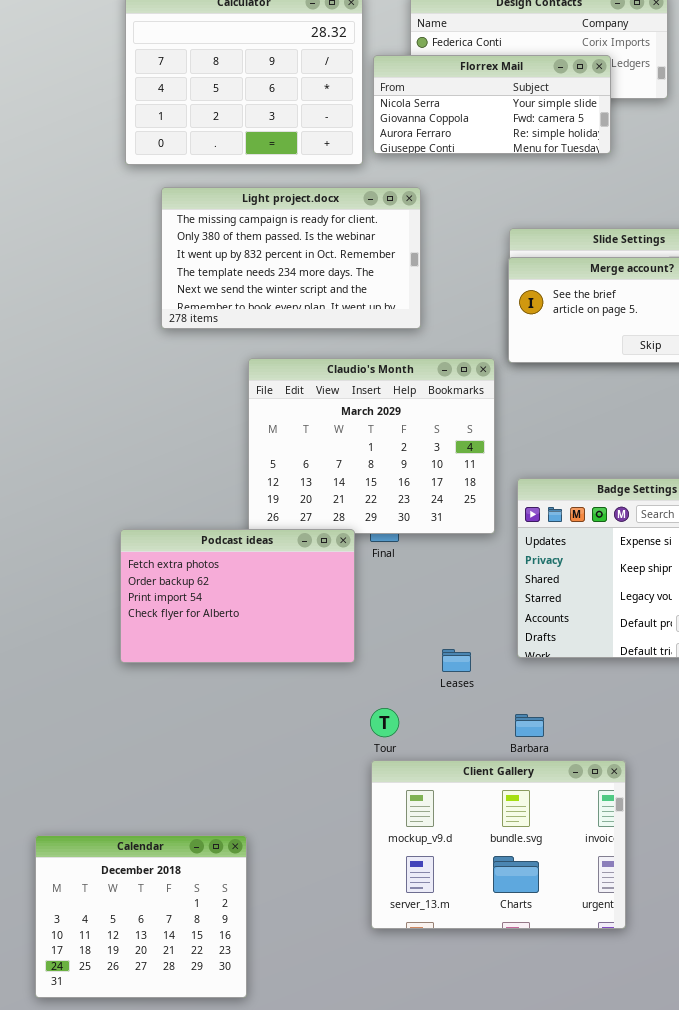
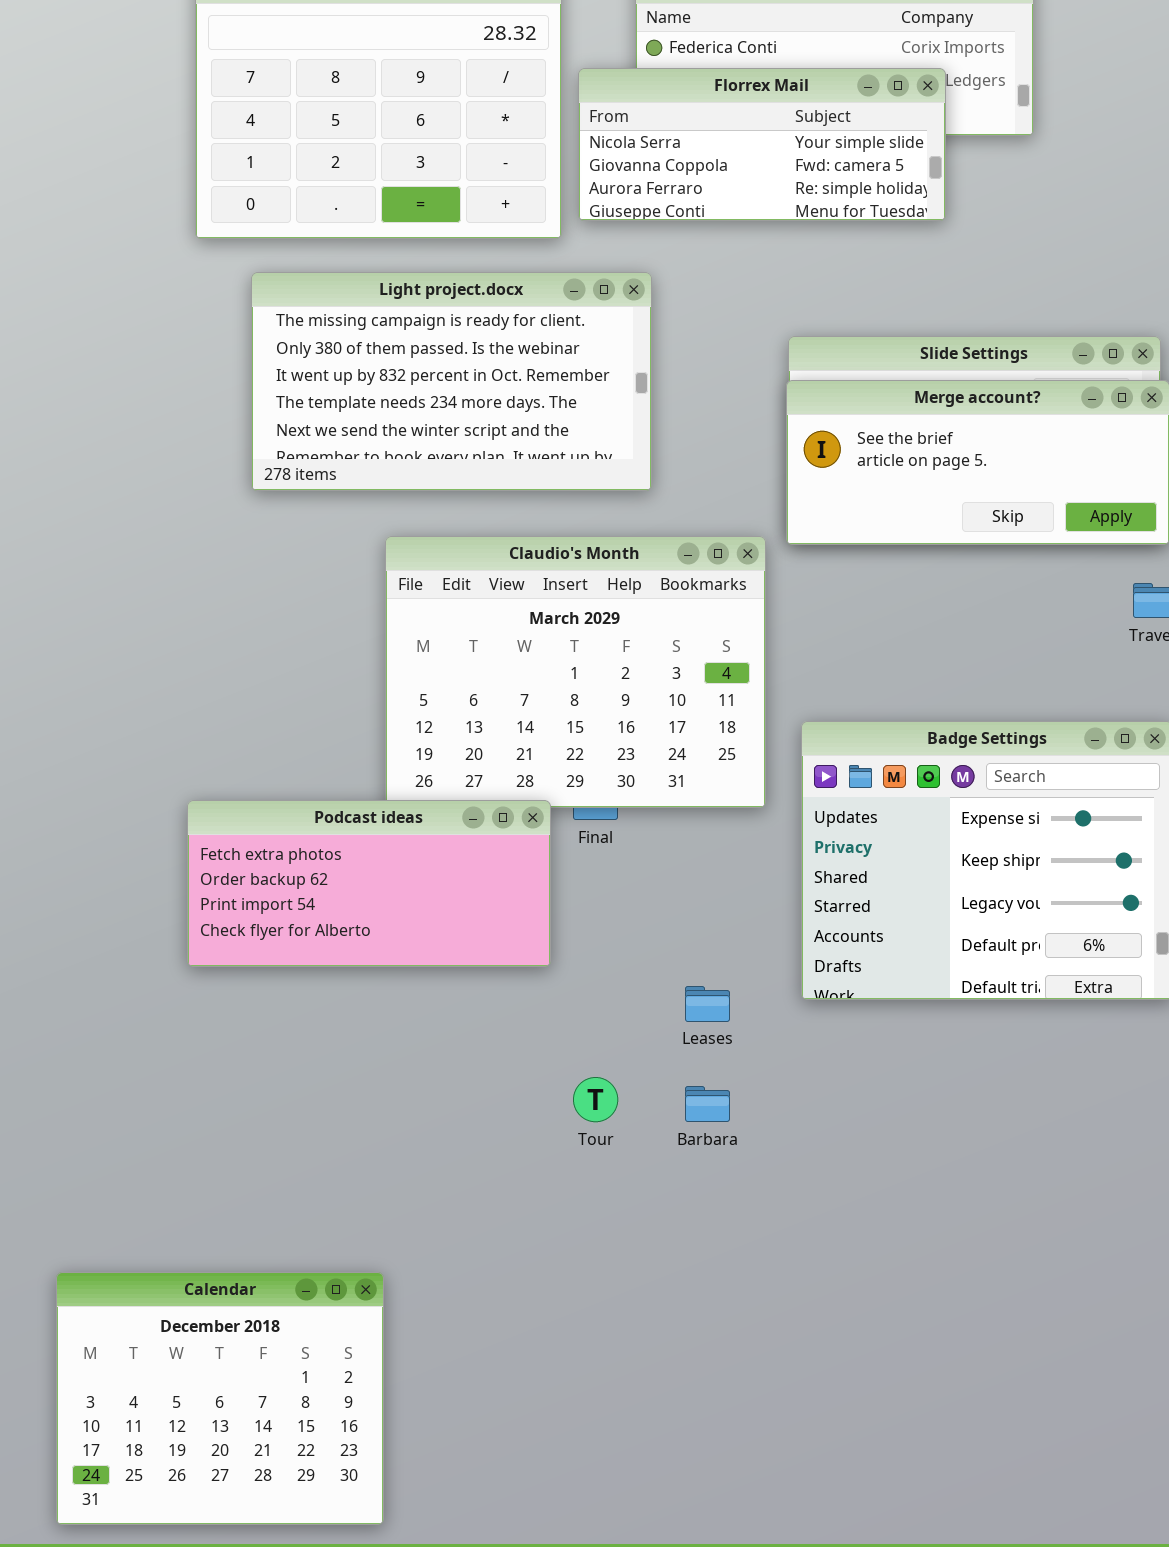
Podcast ideas: [120,529,355,663] -> [187,800,551,967], resized
Barbara: [515,714,544,737] -> [685,1086,730,1122], moved
Client Gallery: [371,760,626,929] -> none, closed

